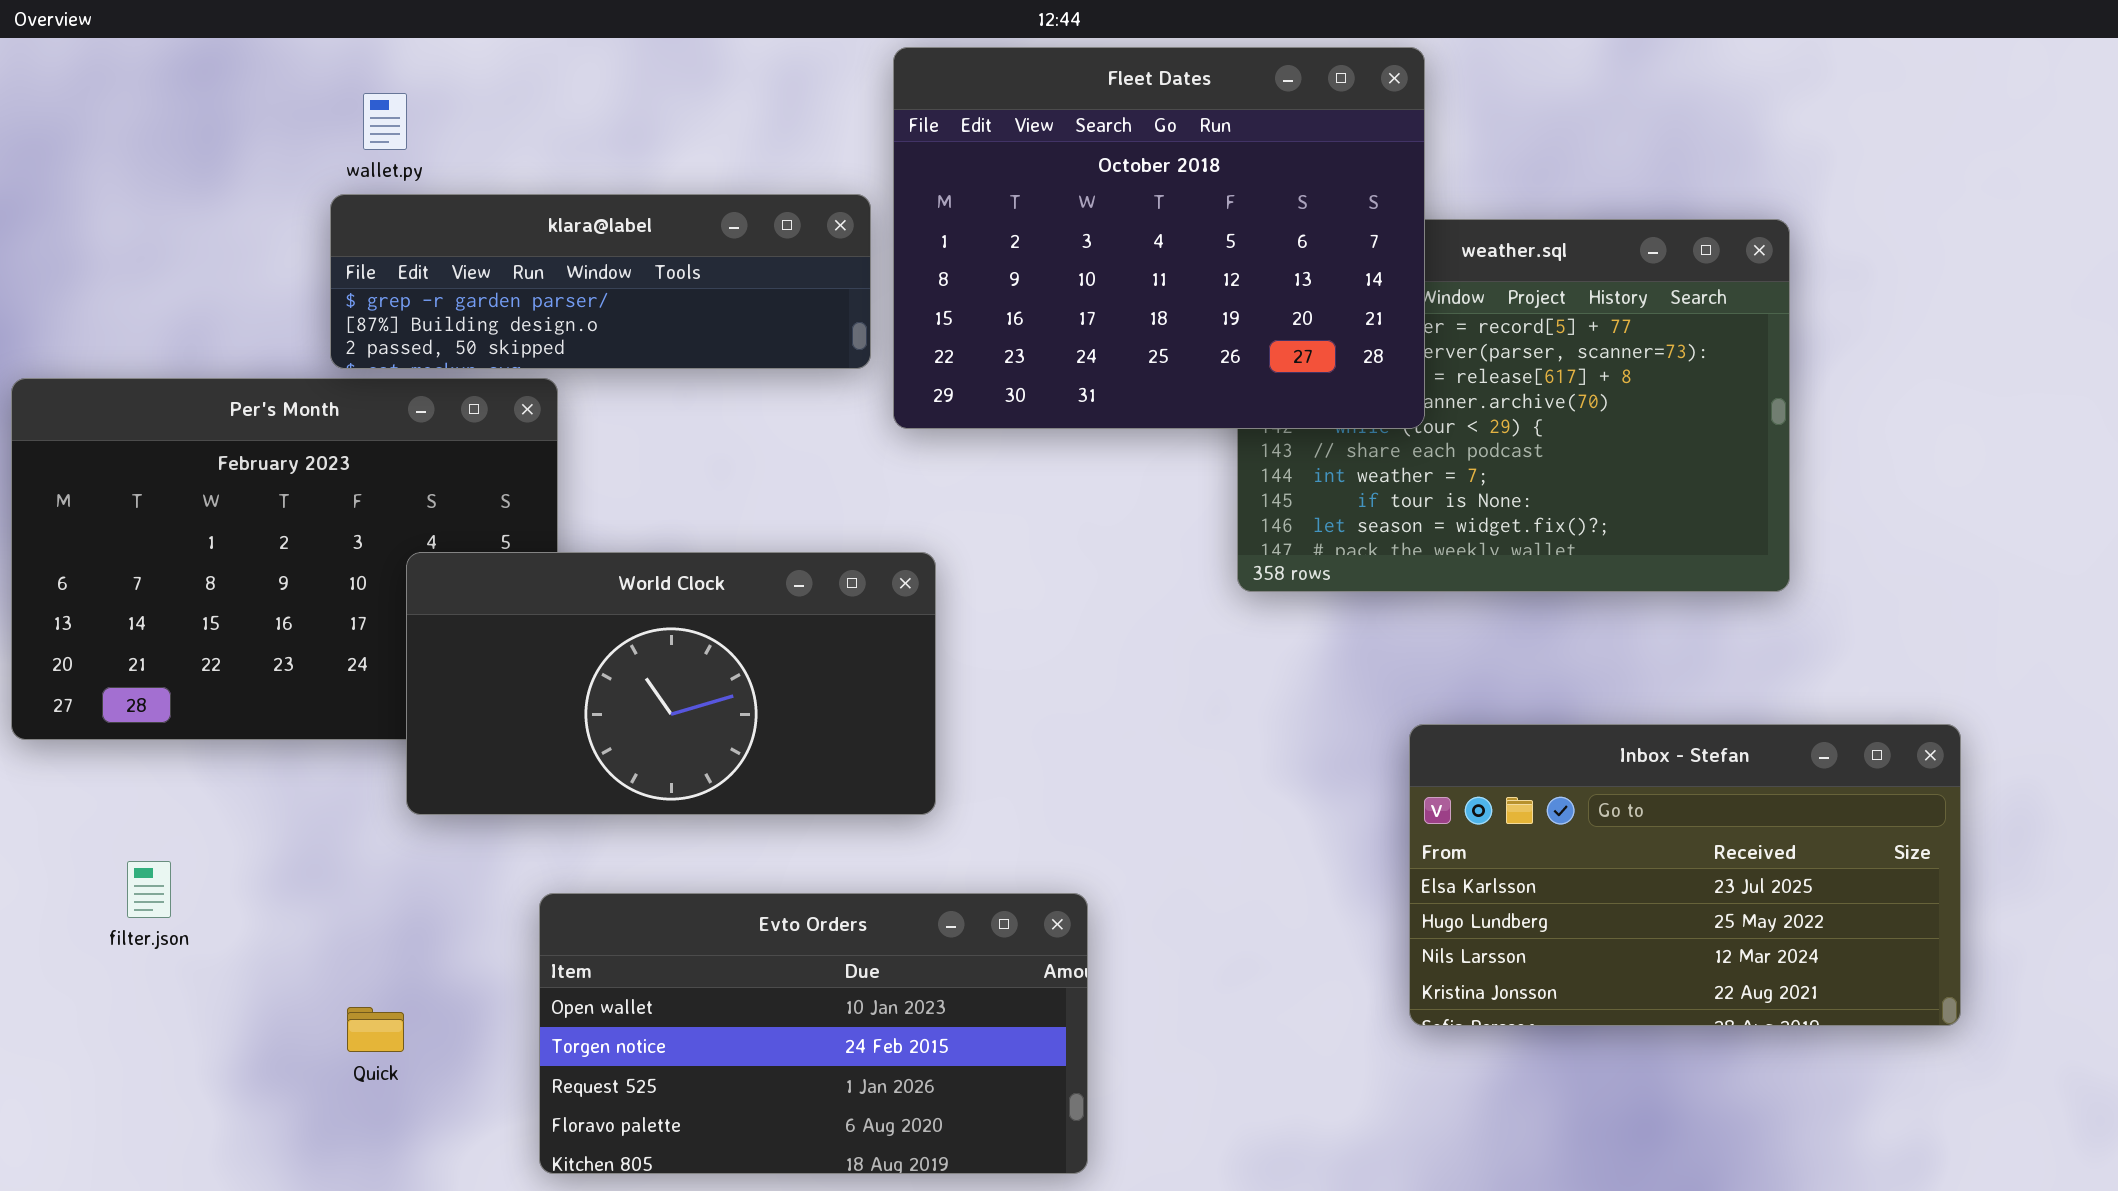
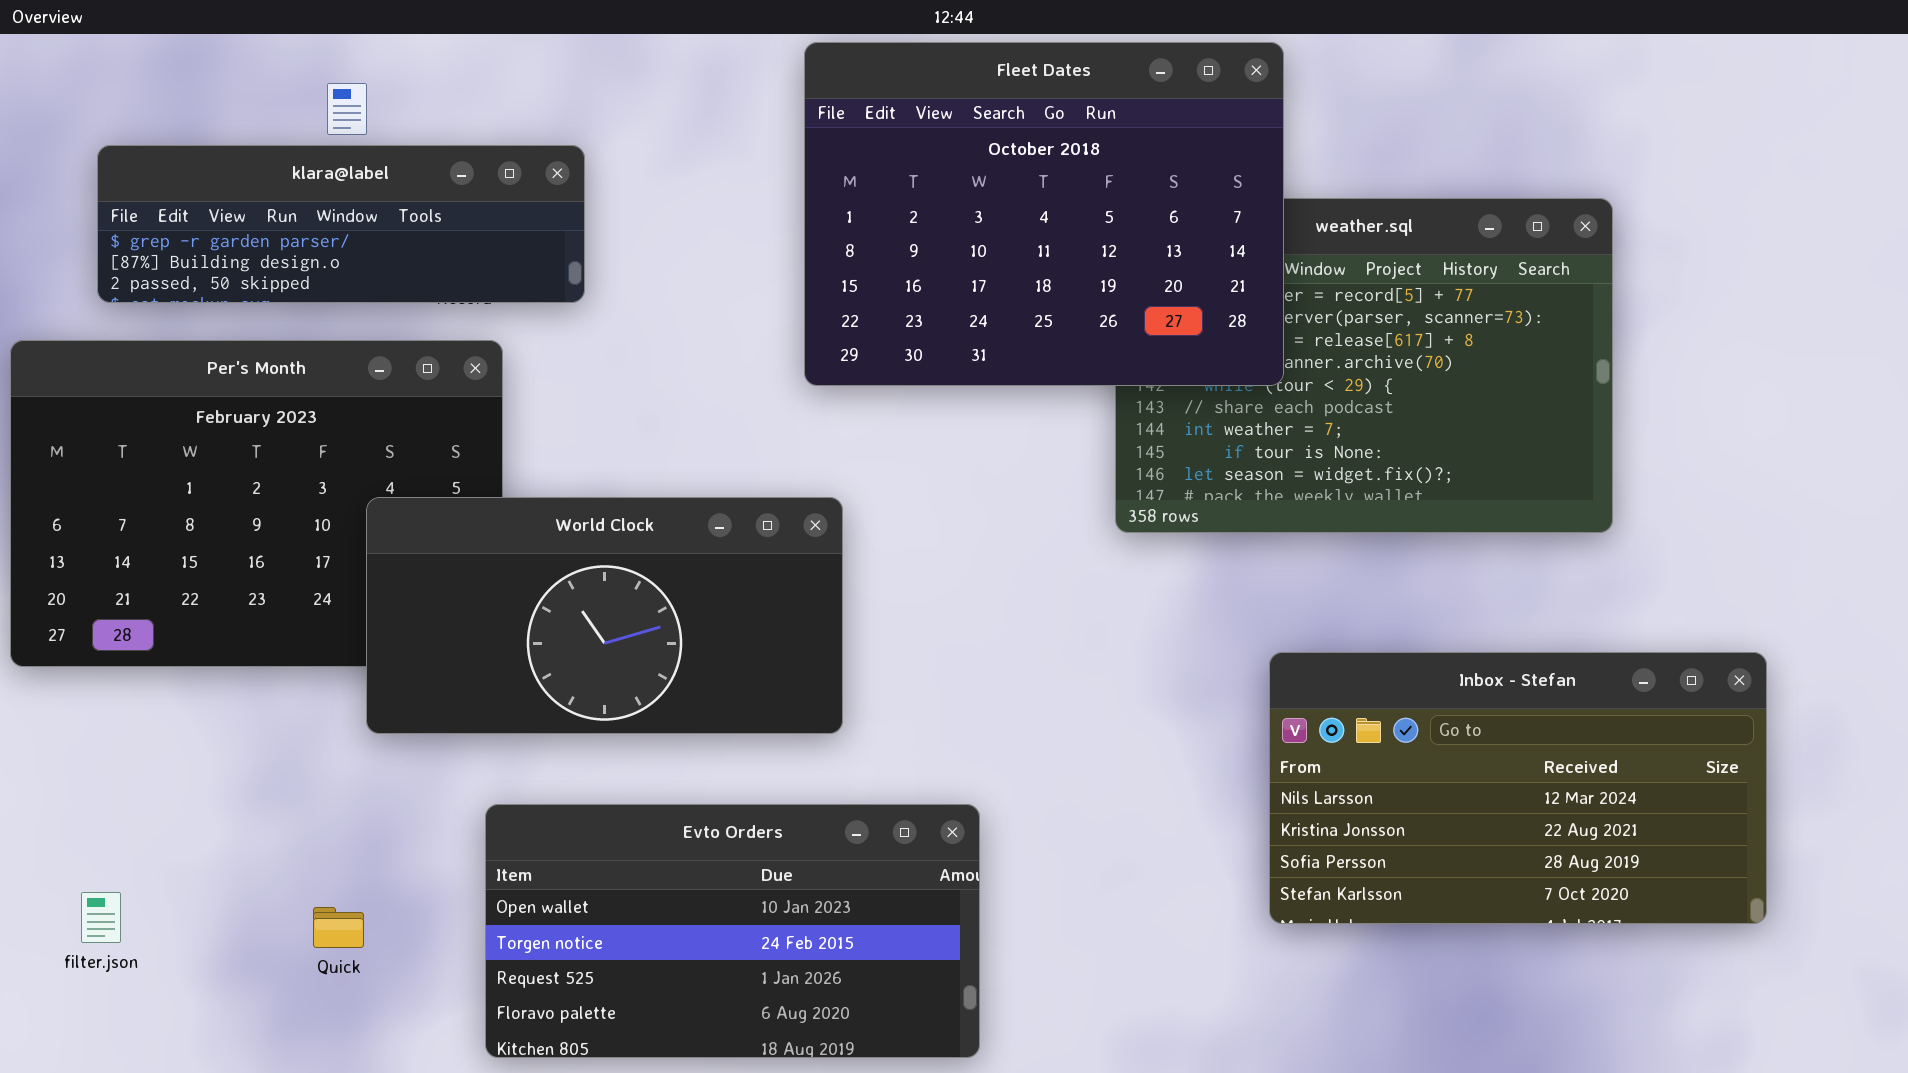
klara@label: [330,194,871,369] -> [97,145,585,303], moved
Inbox - Stefan: [1409,724,1961,1026] -> [1269,652,1767,924], scrolled down 2 rows
filter.json: [127,861,171,918] -> [81,892,121,943], moved

